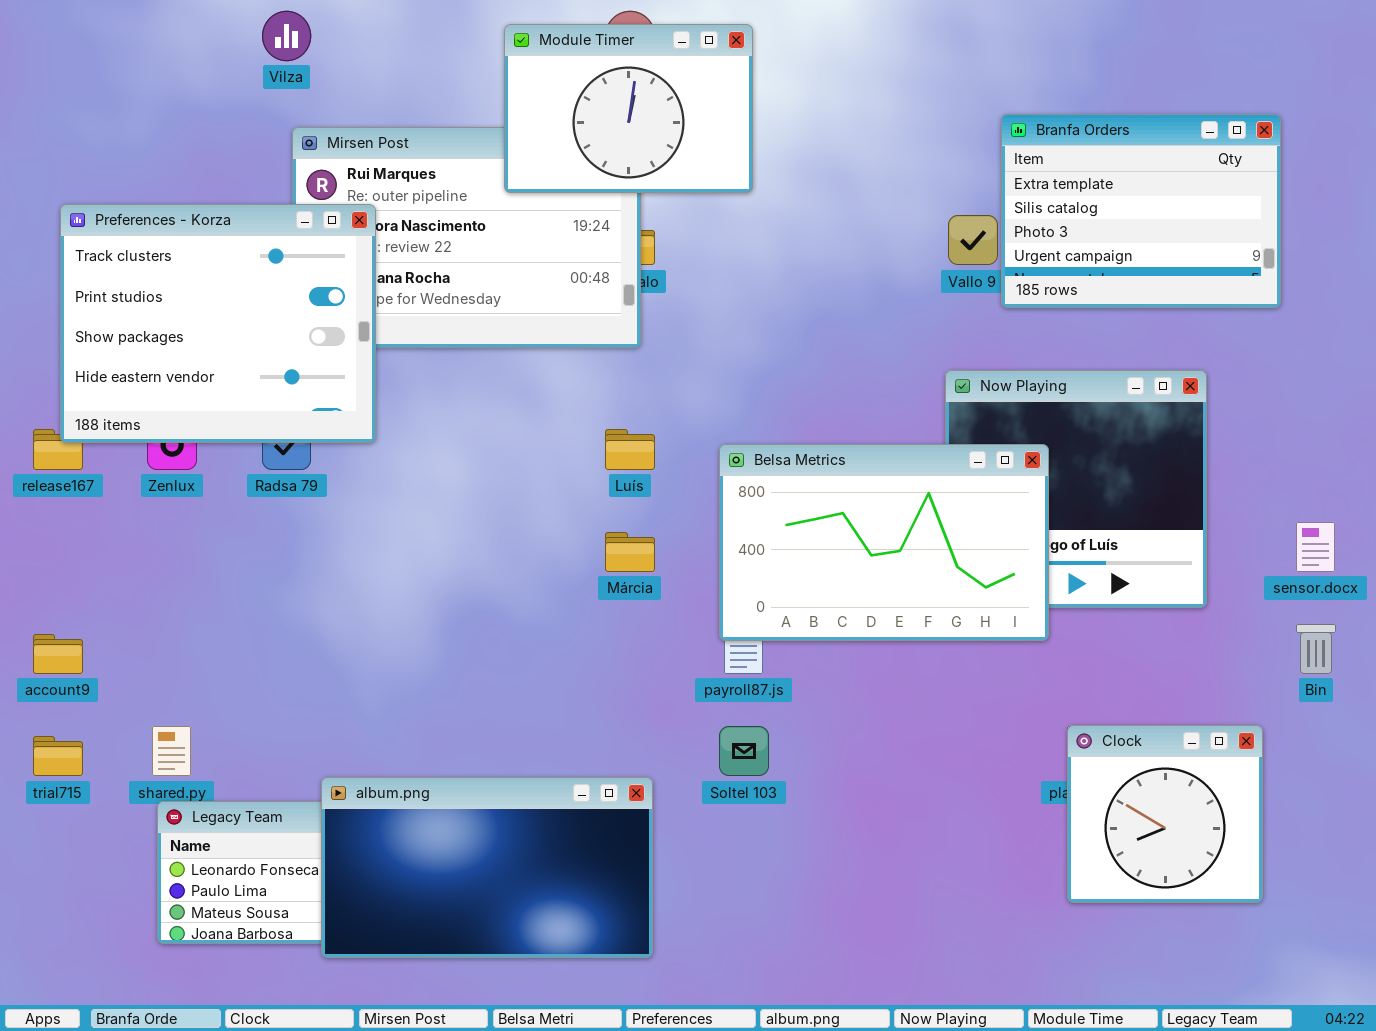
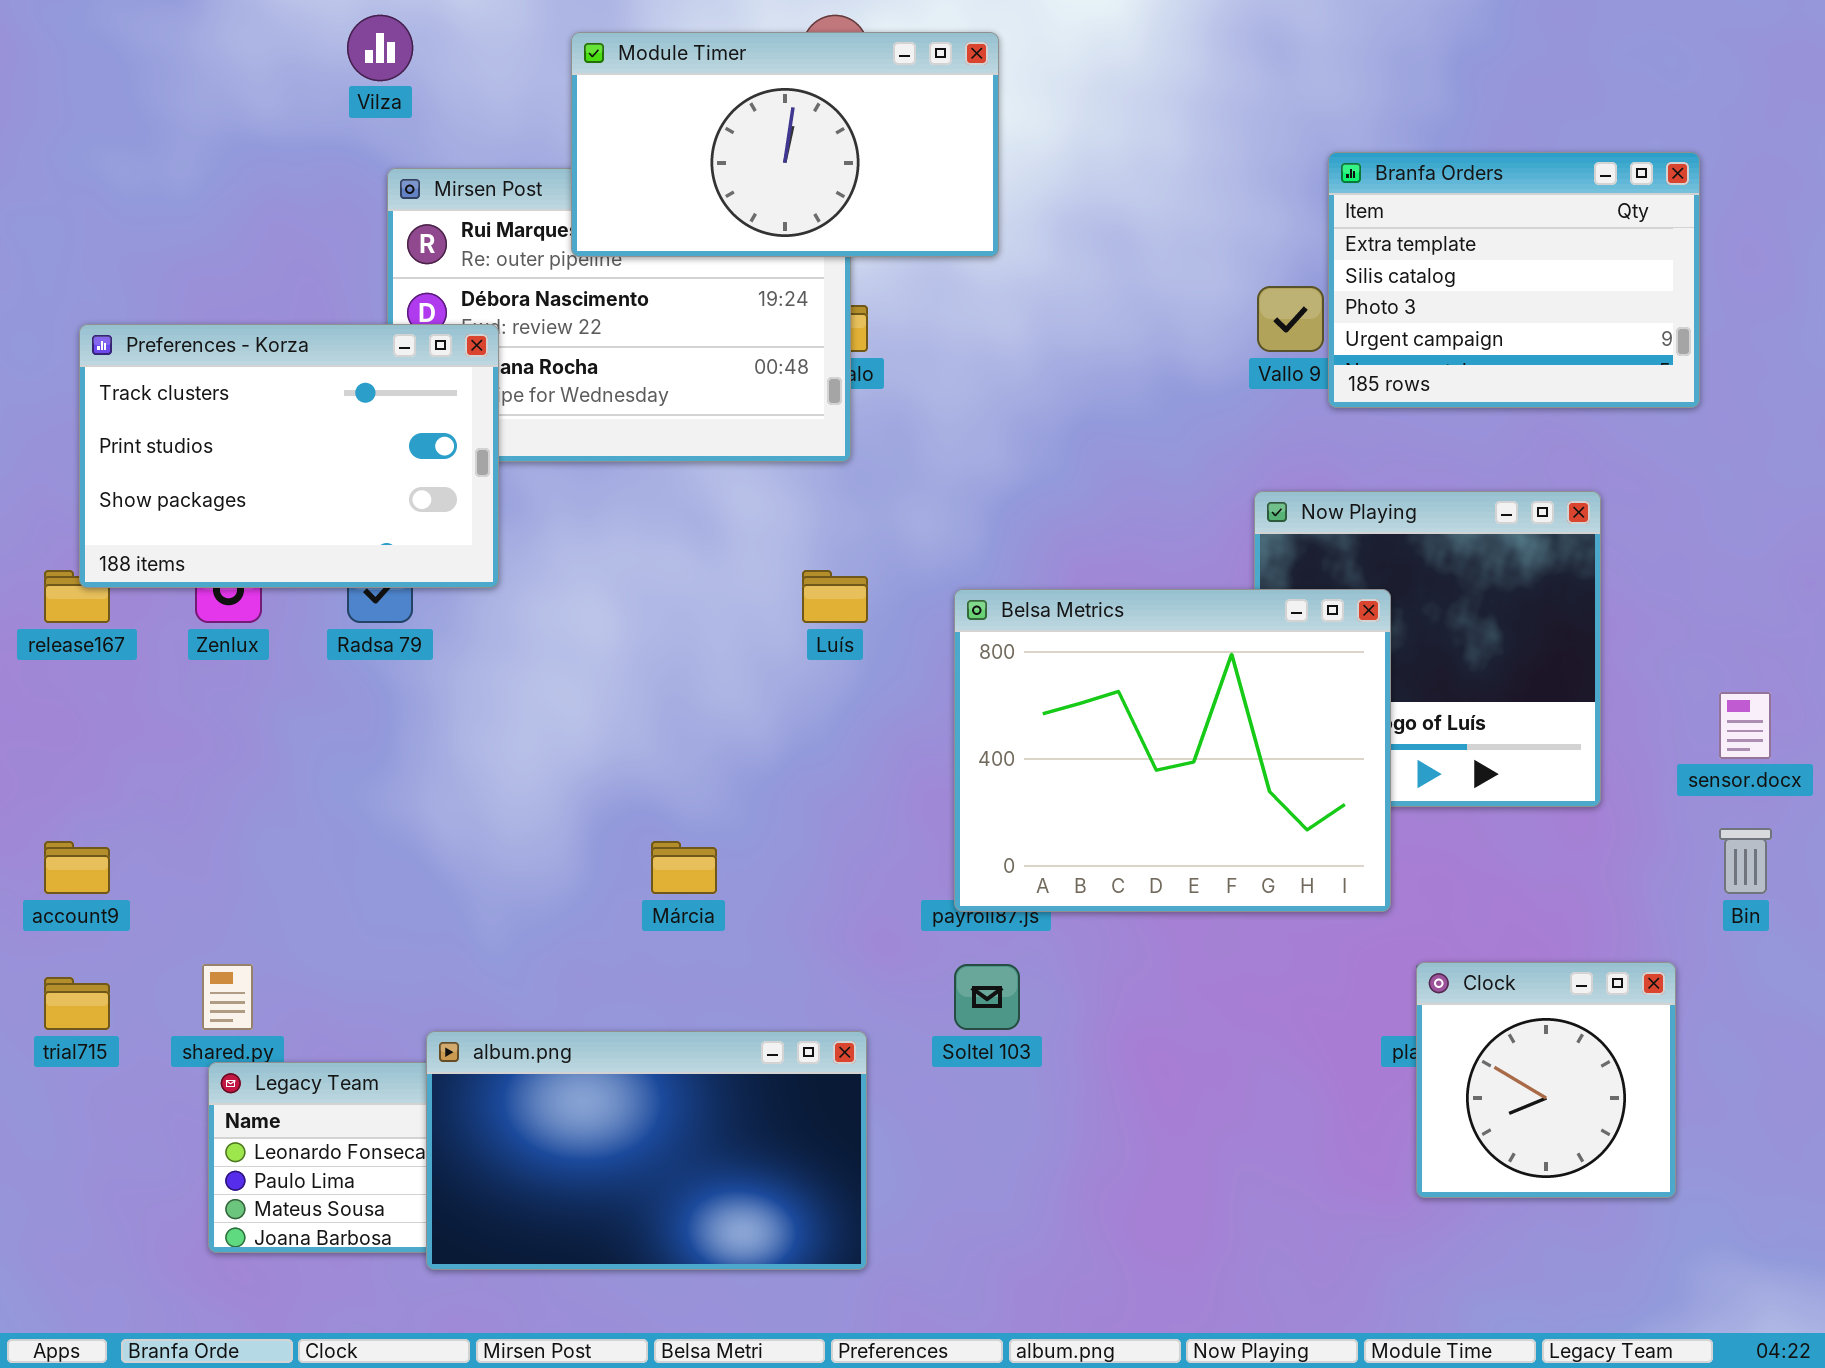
Module Timer: [504,24,753,193] -> [571,32,999,257], resized
Preferences - Korza: [60,204,376,443] -> [79,324,499,588], resized
Belsa Metrics: [719,444,1049,641] -> [954,589,1391,912], resized
Márcia: [605,532,655,572] -> [651,841,717,894], moved

